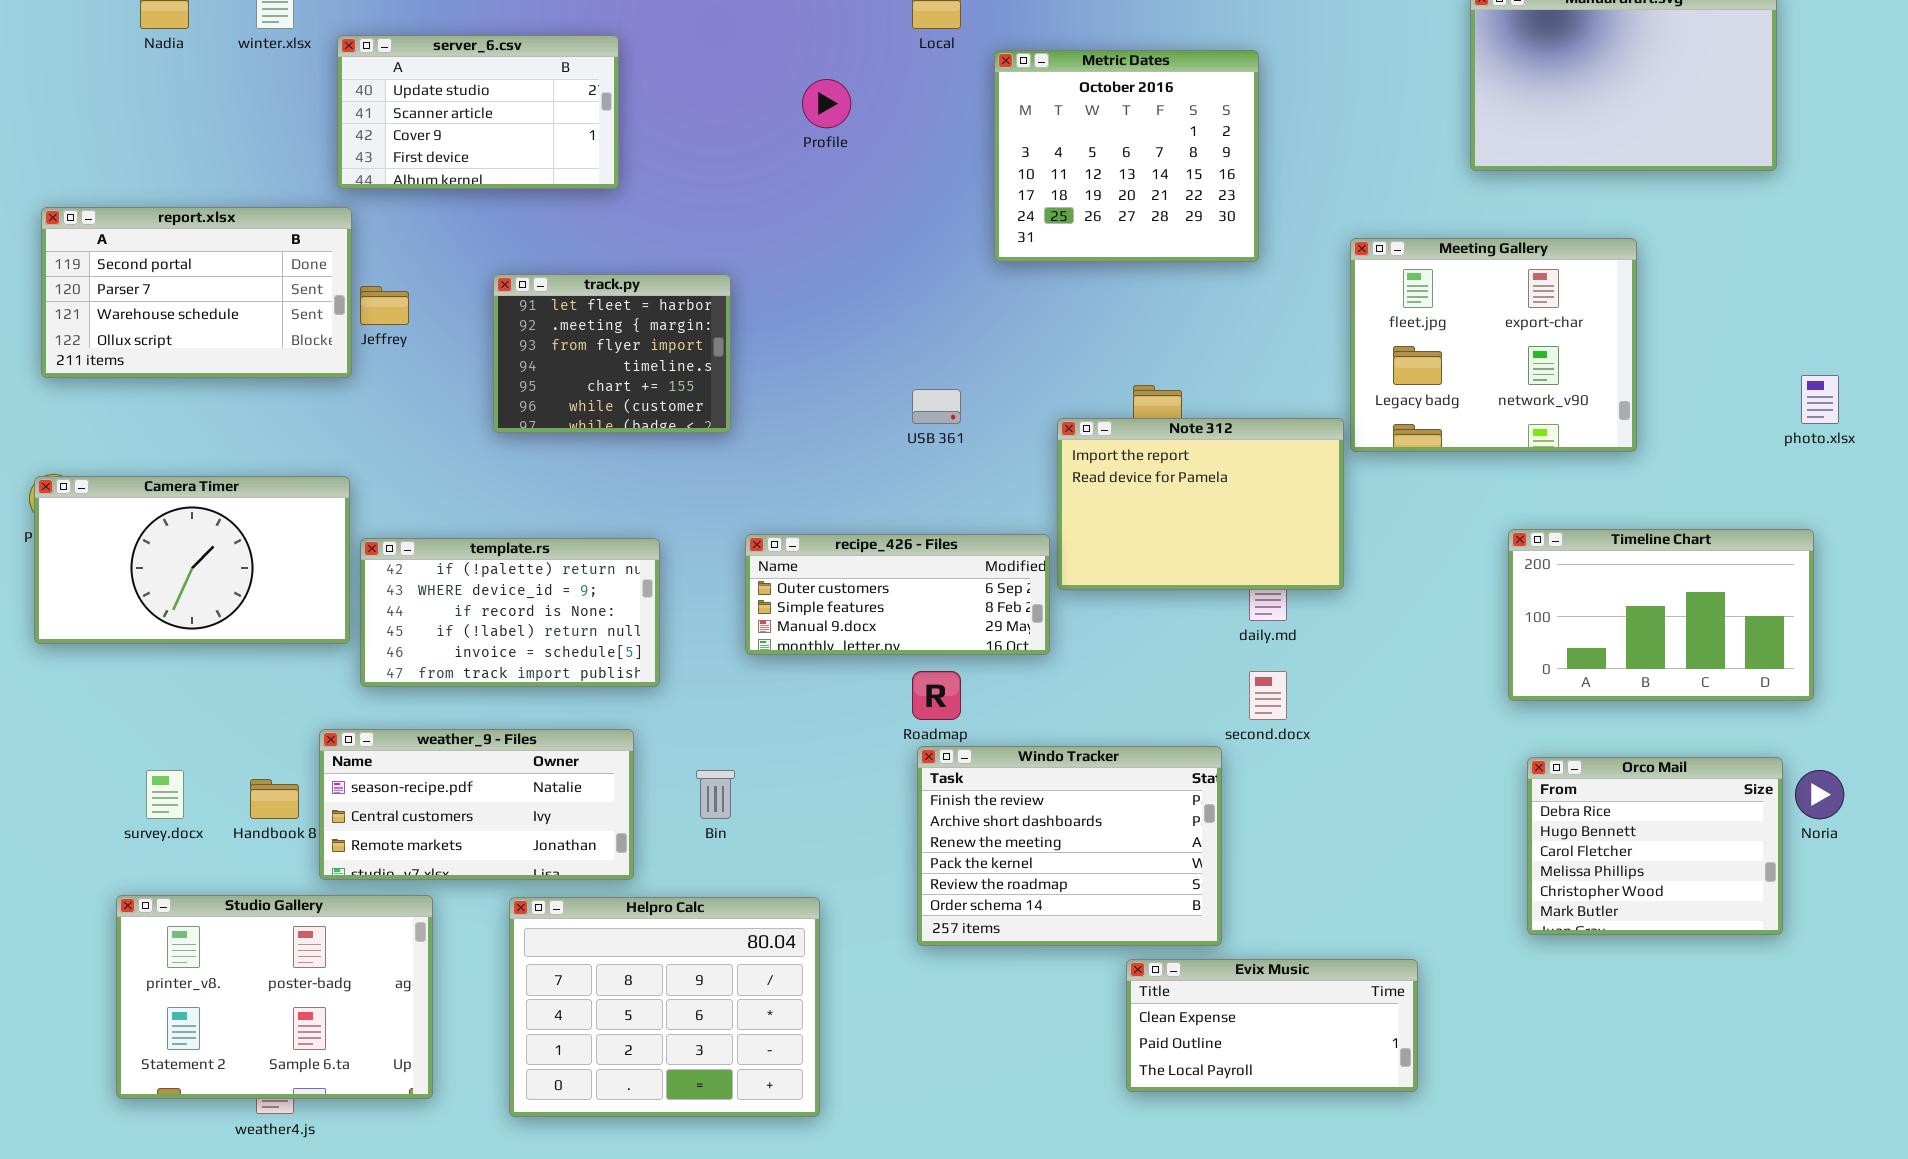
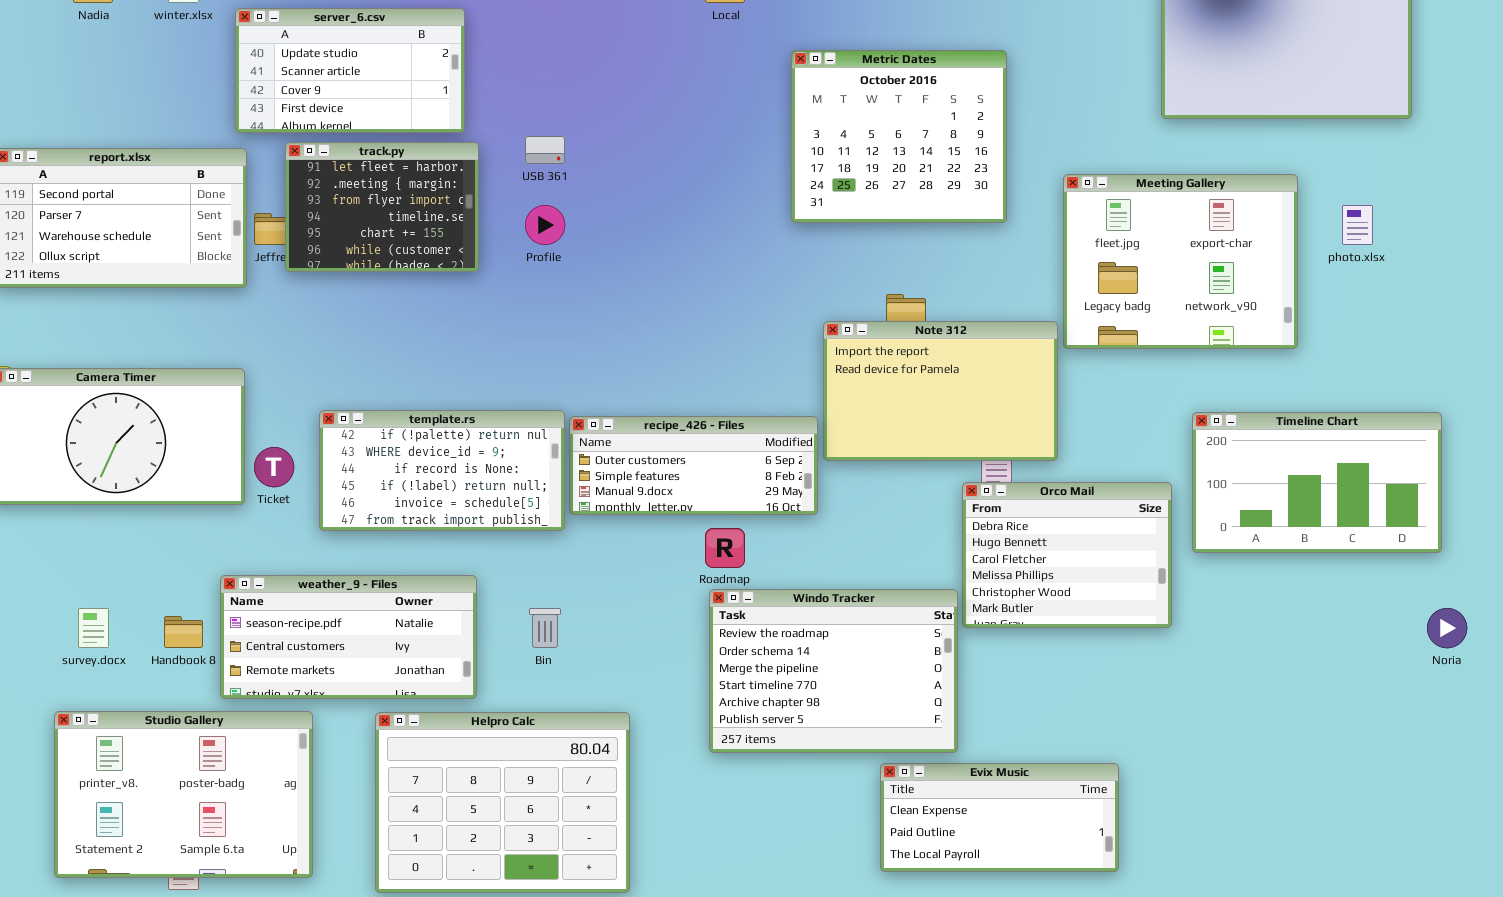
Metric Dates: [994,50,1259,262] -> [791,50,1007,223], moved
Profile: [802,79,851,128] -> [525,205,565,245], moved
track.py: [493,274,731,433] -> [285,142,479,272], moved
photo.xlsx: [1801,375,1839,424] -> [1342,205,1373,245], moved
USB 361: [912,389,961,424] -> [525,136,565,164], moved
template.rs: [360,538,660,687] -> [319,410,565,531], moved
Windo Tracker: [917,746,1222,946] -> [709,589,958,753], scrolled down 4 rows
Orco Mail: [1527,757,1783,935] -> [962,482,1172,628], moved

